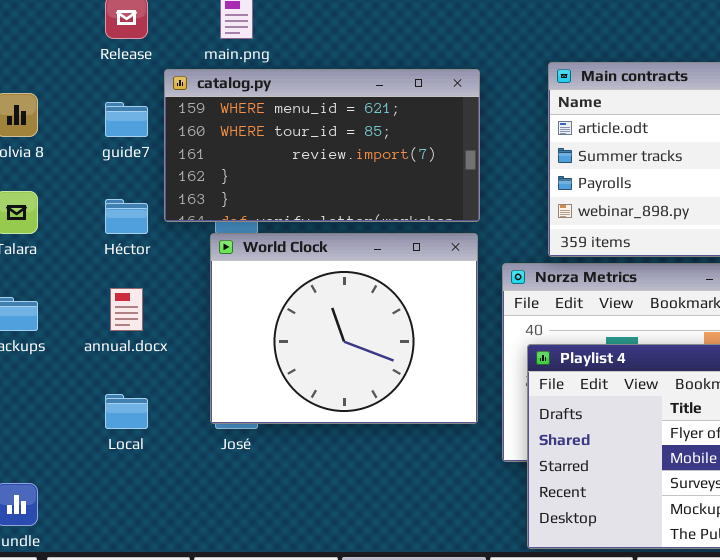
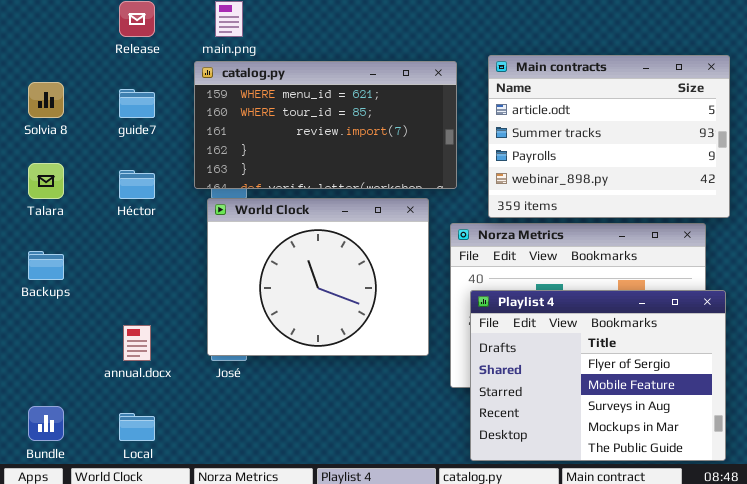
catalog.py: [164,69,480,222] -> [194,61,457,189], moved
annual.docx: [110,288,143,331] -> [123,325,151,361], moved
Local: [105,394,148,429] -> [119,413,155,441], moved

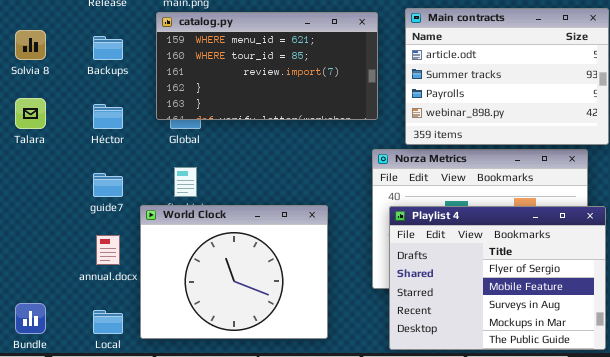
guide7: [119,89,155,118] -> [93,173,123,197], moved
World Clock: [207,198,429,356] -> [140,205,328,339], moved
Backups: [28,251,64,280] -> [93,36,123,60], moved

